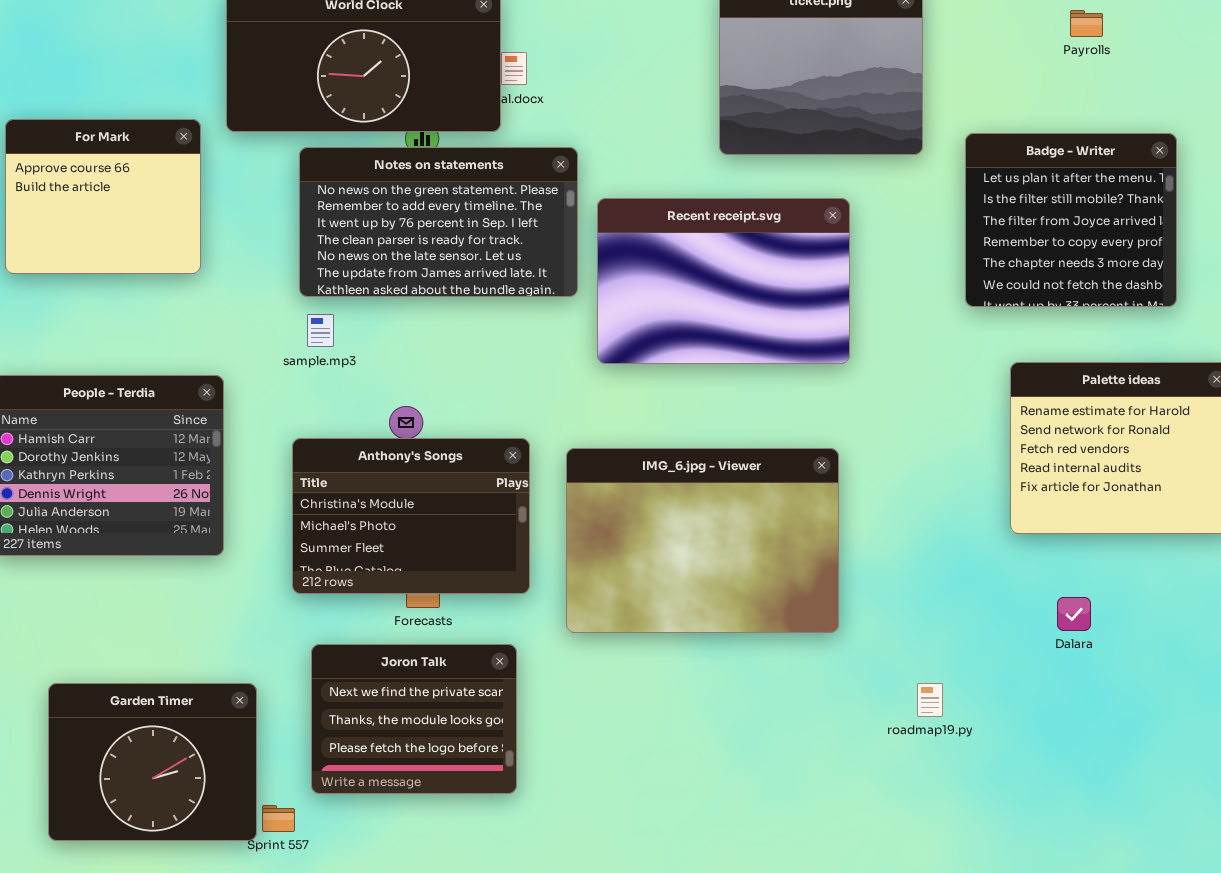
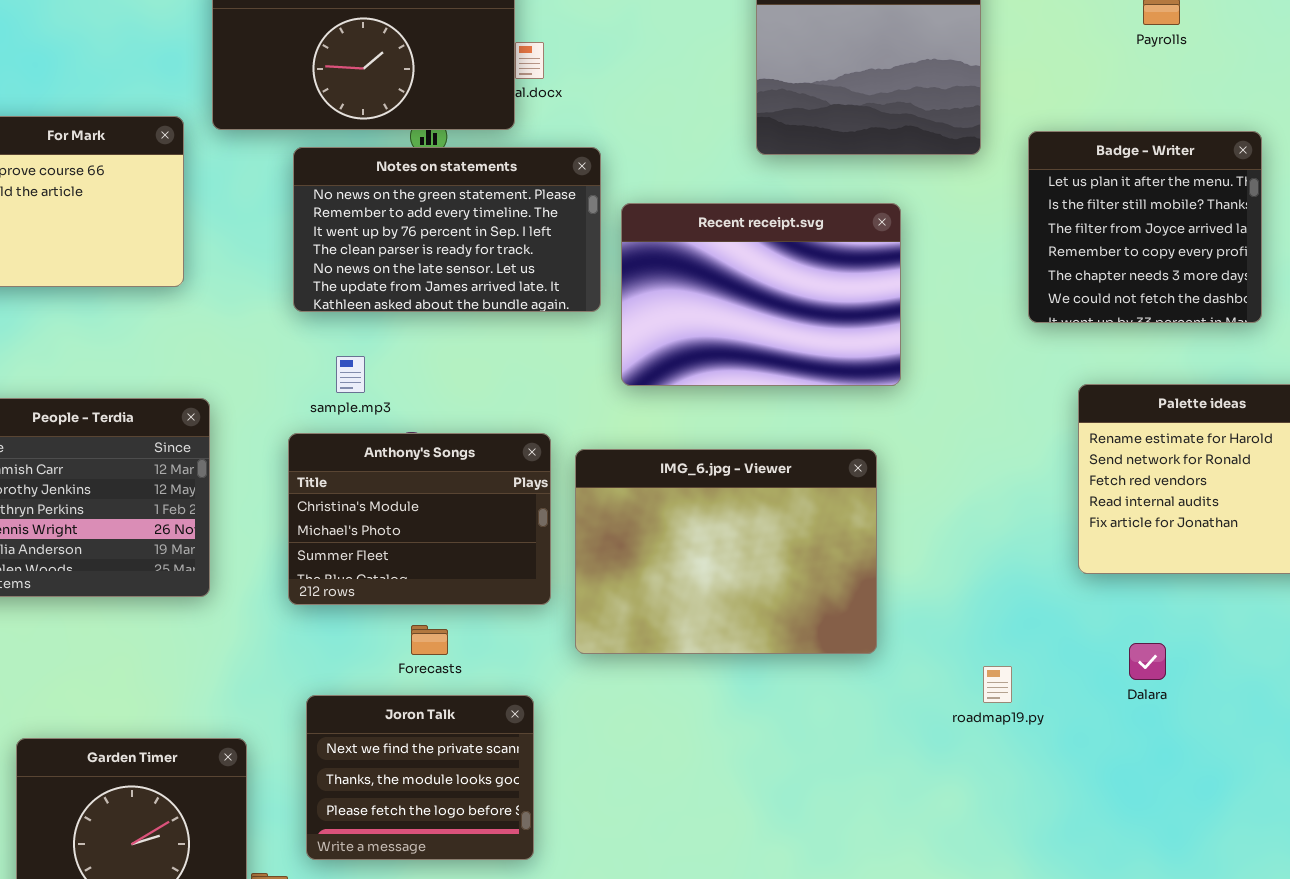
sample.mp3: [307,314,334,347] -> [336,356,365,393], moved
Anthony's Songs: [292,438,530,594] -> [288,433,551,605], moved
IMG_6.jpg - Viewer: [566,448,839,633] -> [575,449,877,654], moved
roadmap19.py: [917,683,943,717] -> [983,666,1012,703], moved

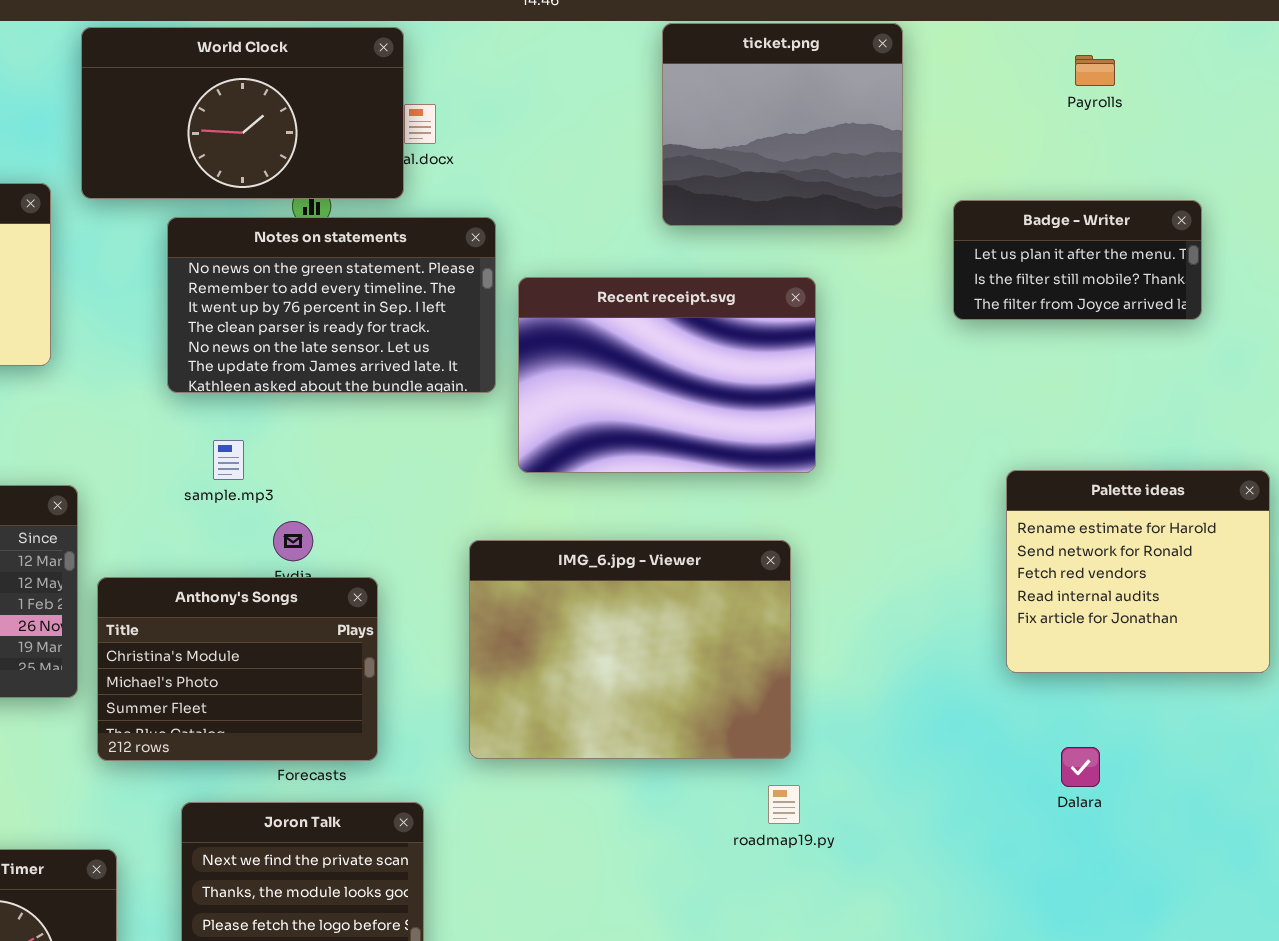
Badge - Writer: [1028,131,1262,323] -> [953,200,1202,320], resized
Anthony's Songs: [288,433,551,605] -> [97,577,378,761], moved
roadmap19.py: [983,666,1012,703] -> [768,785,800,824], moved

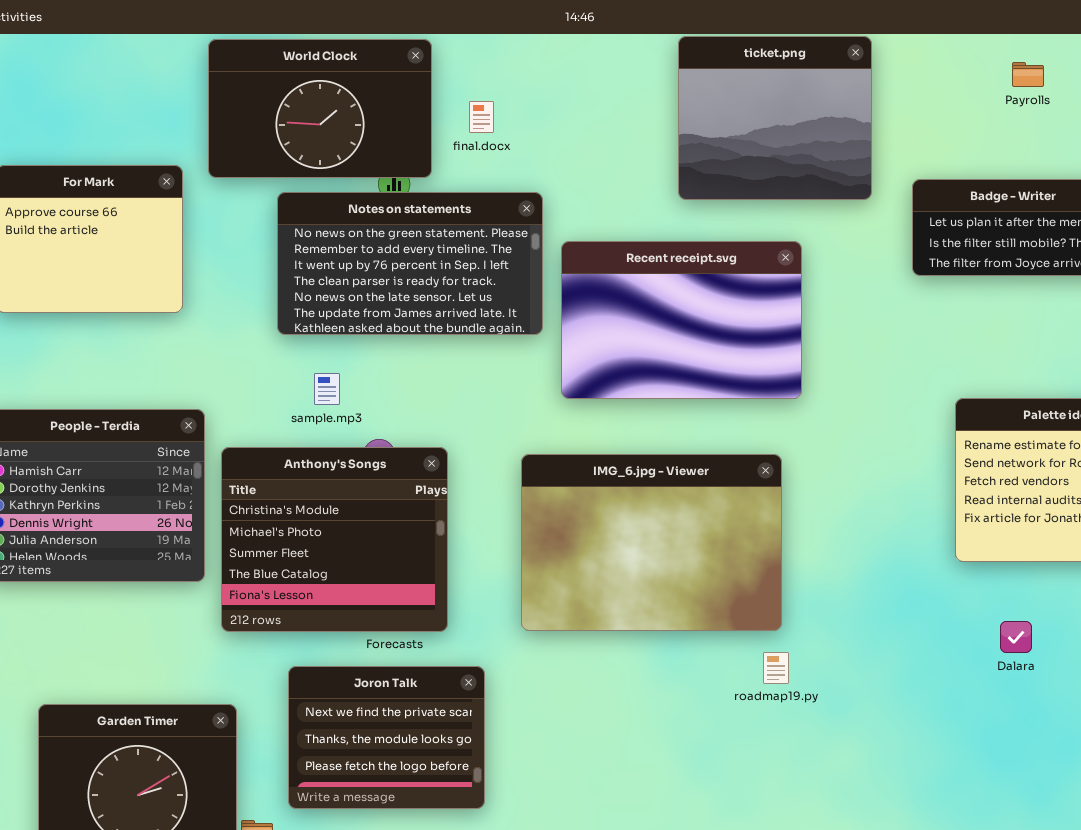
World Clock: [81,27,404,199] -> [208,39,432,178], resized
Anthony's Songs: [97,577,378,761] -> [221,447,448,632], resized

